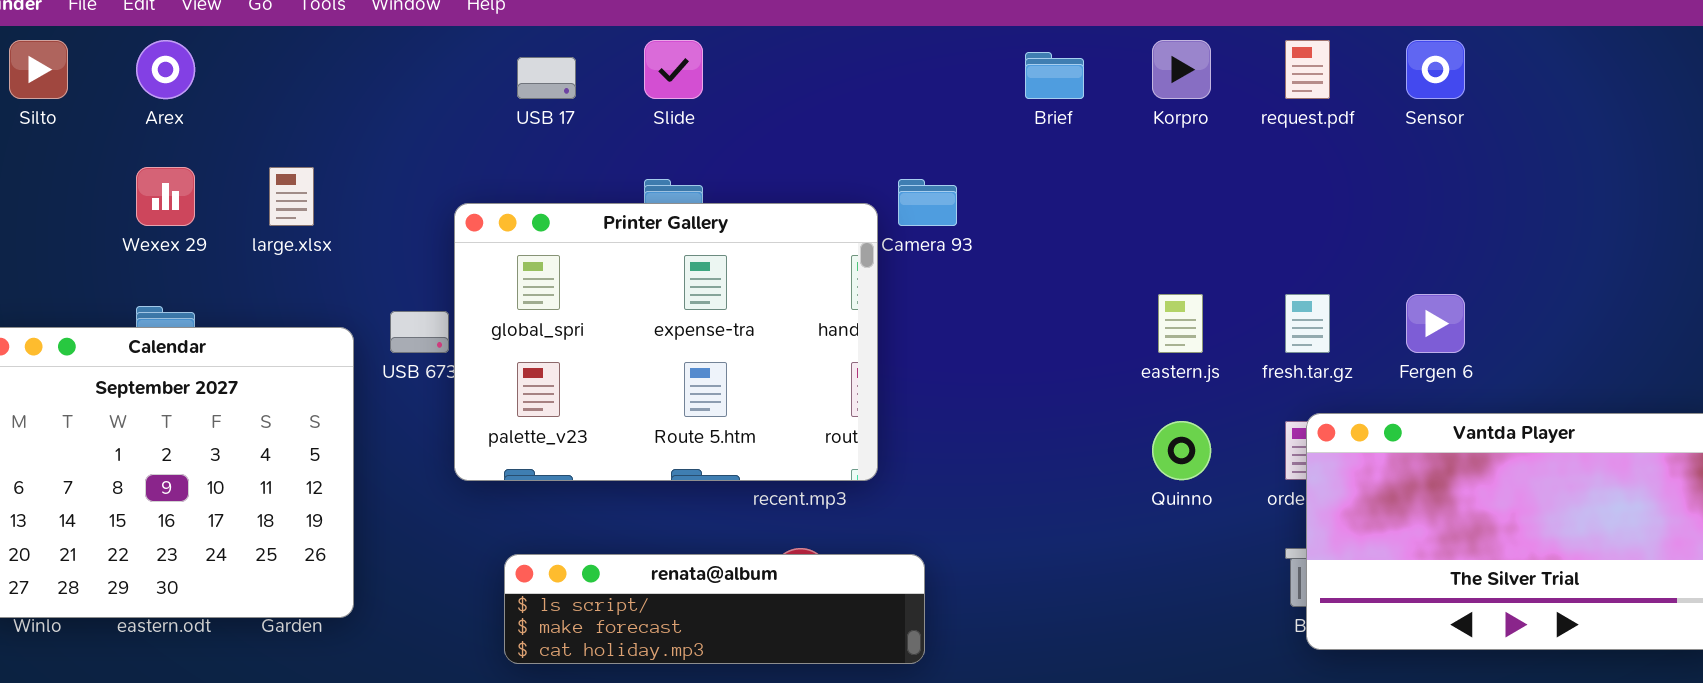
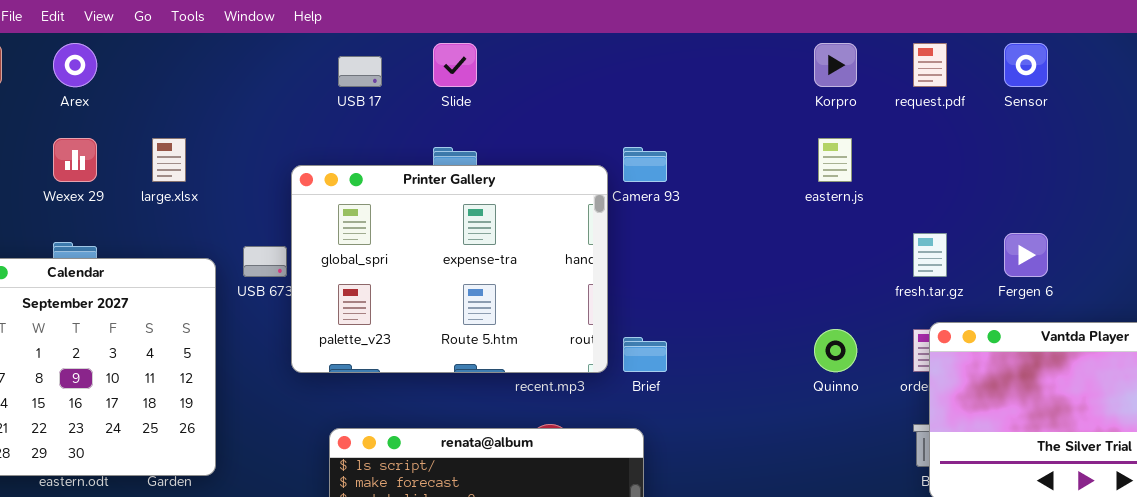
Brief: [1025,52,1084,99] -> [623,337,667,372], moved
eastern.js: [1158,294,1203,353] -> [818,138,852,182], moved

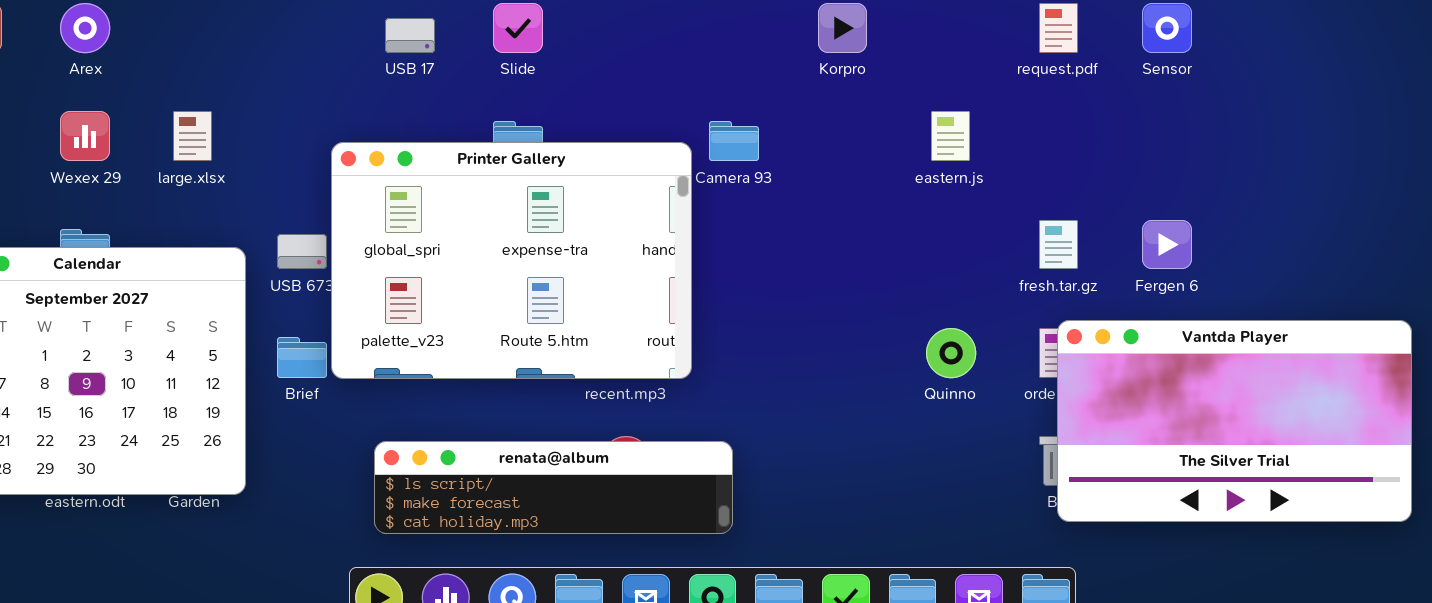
Korpro: [814,43,857,87] -> [818,3,867,53], moved
Brief: [623,337,667,372] -> [277,337,327,378], moved

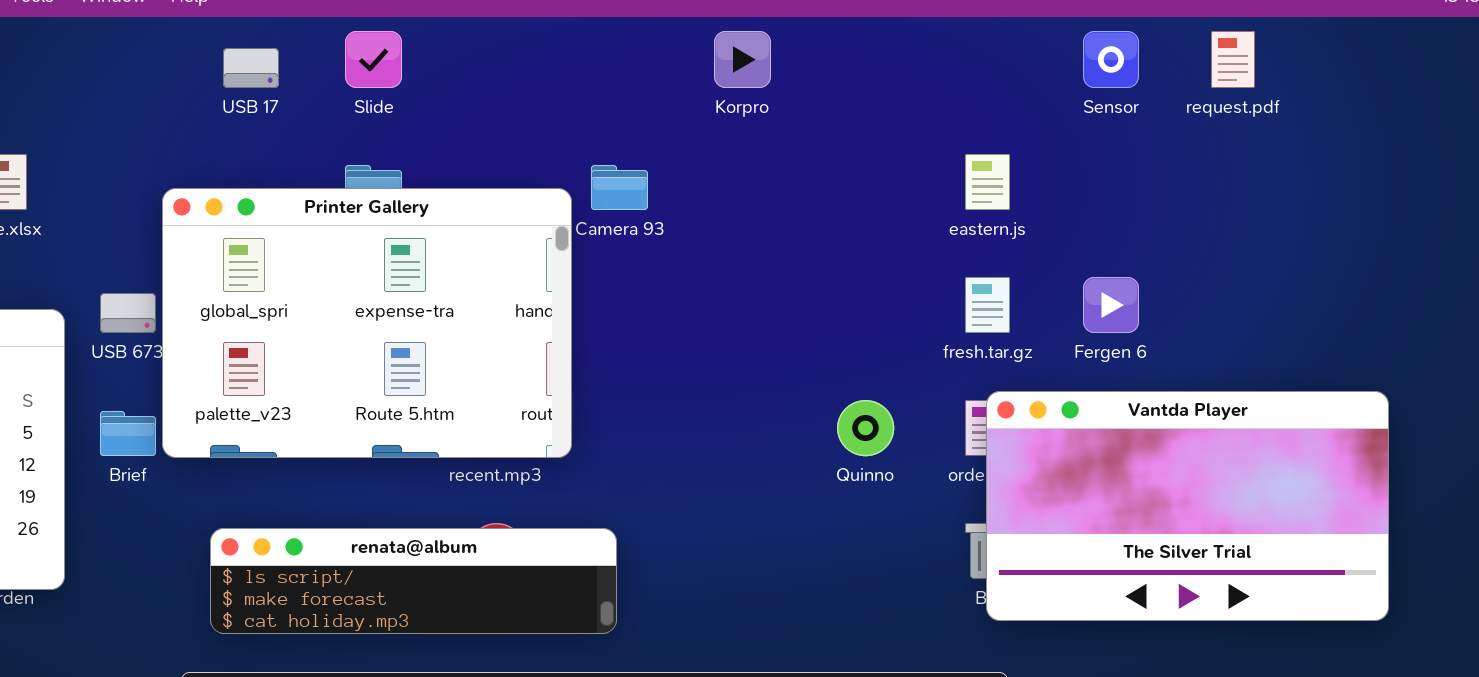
request.pdf: [1039,3,1078,53] -> [1211,31,1255,88], moved
eastern.js: [931,111,970,161] -> [965,154,1010,210], moved

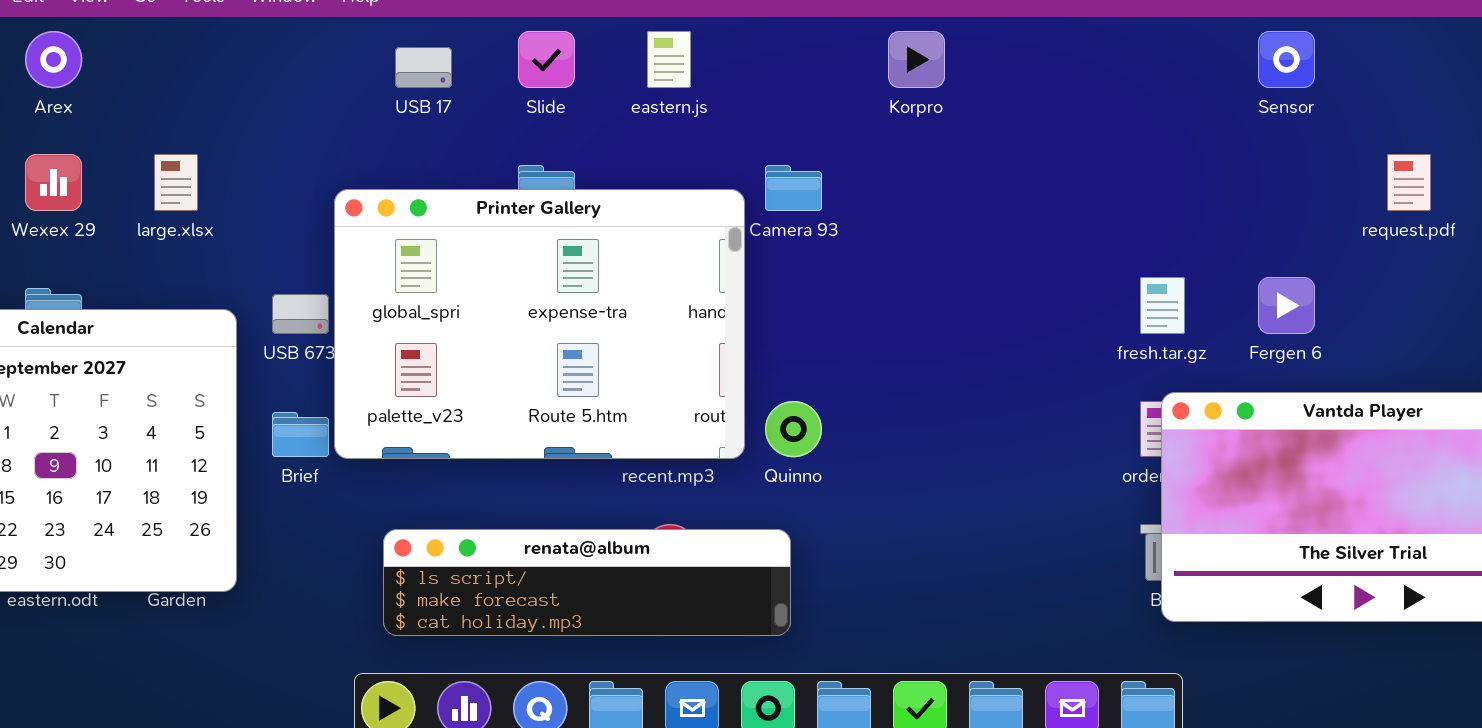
request.pdf: [1211,31,1255,88] -> [1387,154,1431,211], moved
eastern.js: [965,154,1010,210] -> [647,31,691,88], moved
Quinno: [837,400,894,456] -> [765,401,822,457], moved

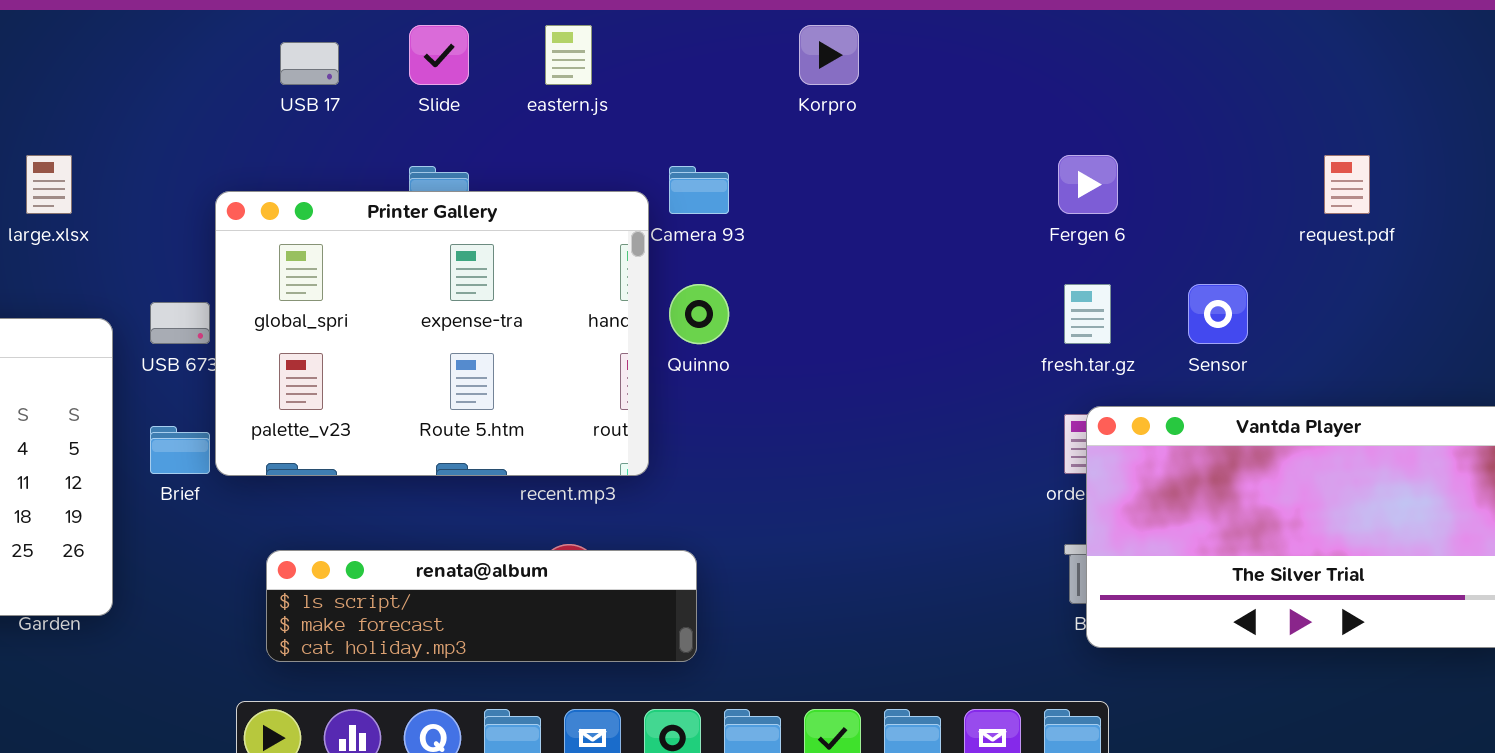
Sensor: [1258,31,1315,88] -> [1188,284,1248,344], moved
Fergen 6: [1258,277,1315,334] -> [1058,155,1118,214], moved
Quinno: [765,401,822,457] -> [669,284,729,344], moved

